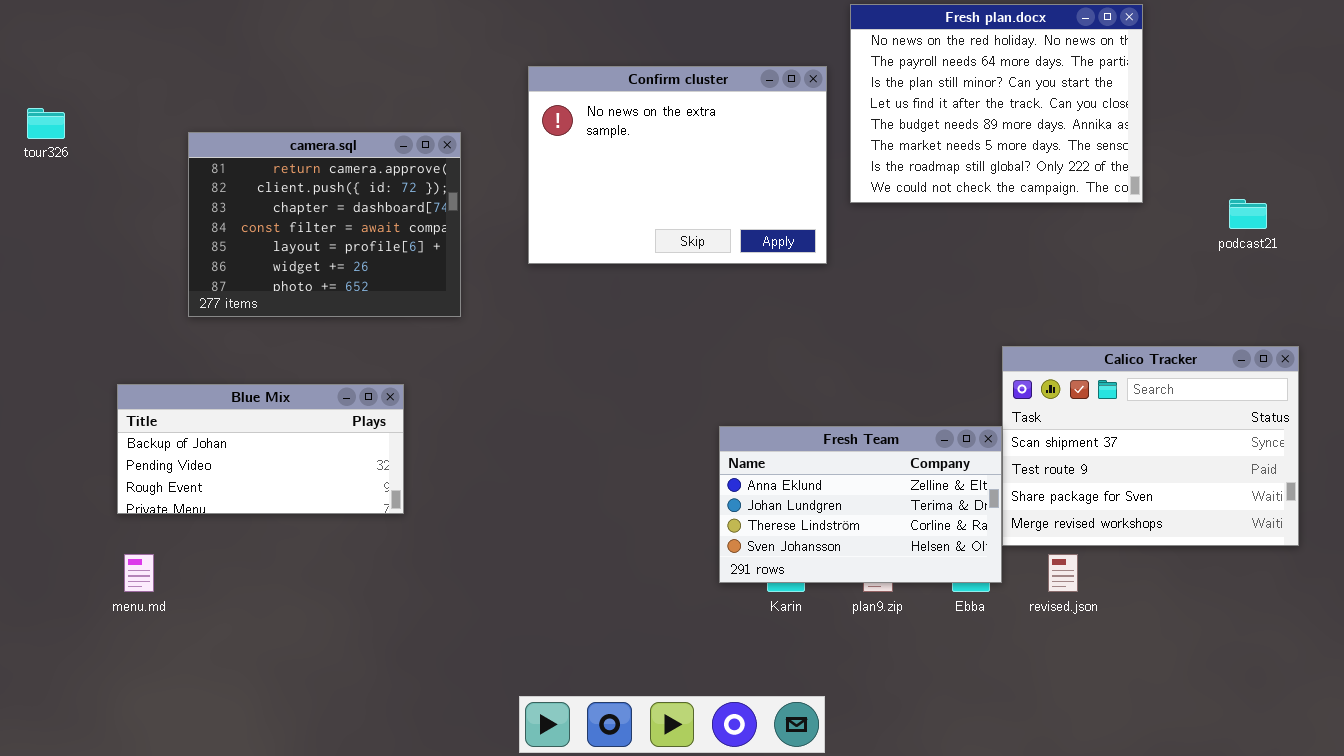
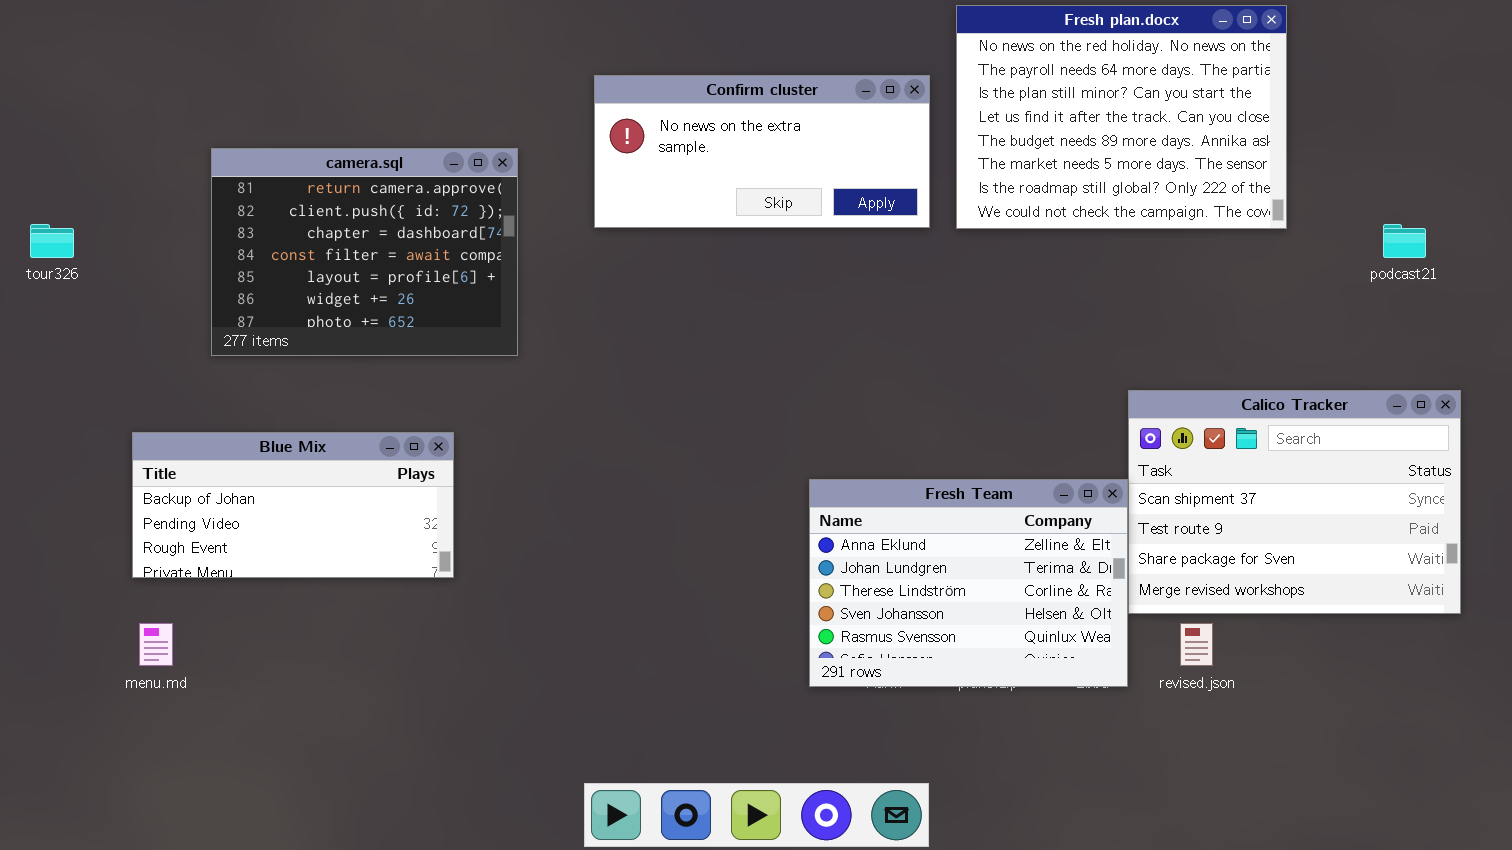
Confirm cluster: [528,66,827,264] -> [594,75,930,228], resized
tour326: [27,108,65,139] -> [30,224,74,258], moved
Fresh Team: [719,426,1002,583] -> [809,479,1128,687], resized

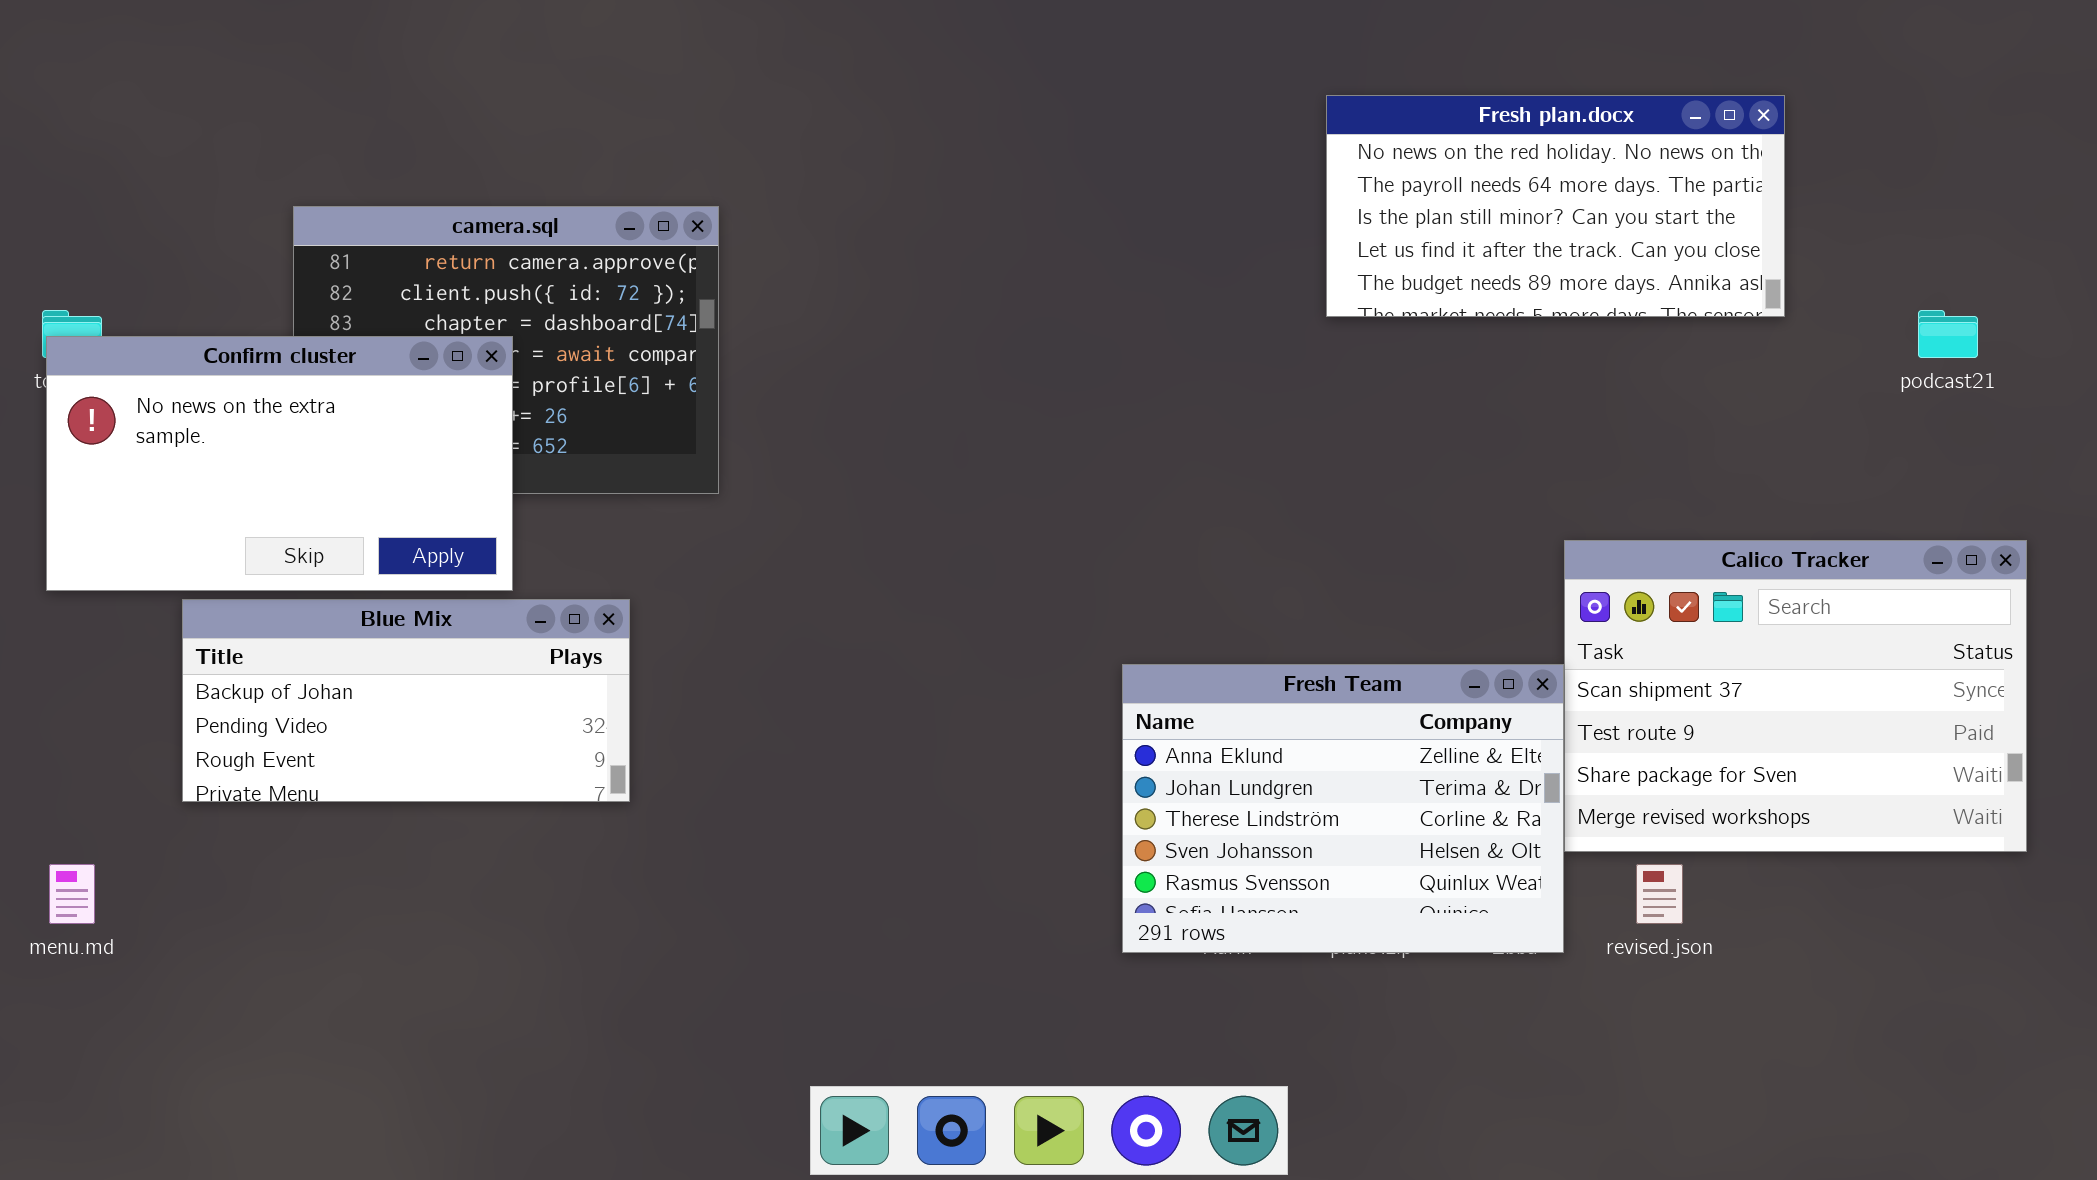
Fresh plan.docx: [956,5,1287,229] -> [1326,95,1785,317], resized
Confirm cluster: [594,75,930,228] -> [46,336,513,591], moved, resized
menu.md: [139,623,173,666] -> [49,864,95,924], moved

